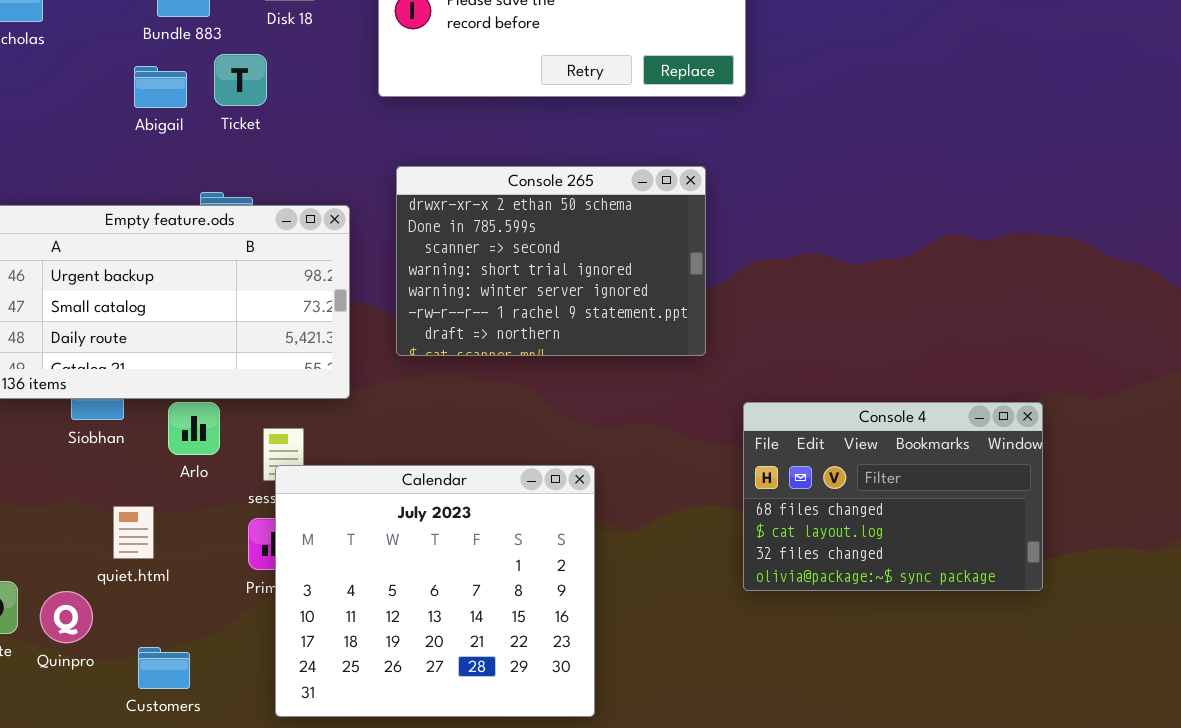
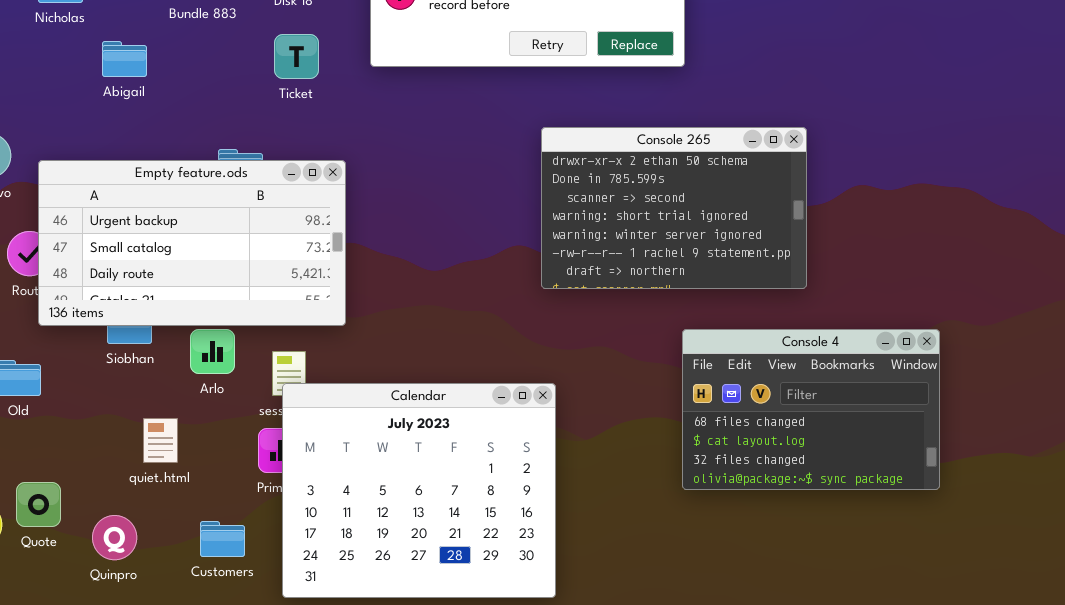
Ticket: [214,54,267,106] -> [274,34,319,79], moved
Abigail: [134,66,187,108] -> [102,41,147,77], moved
Console 265: [396,166,706,356] -> [541,127,807,289], moved
Quinpro: [40,591,93,643] -> [92,515,137,560], moved
Customers: [138,647,190,689] -> [200,521,245,557], moved

